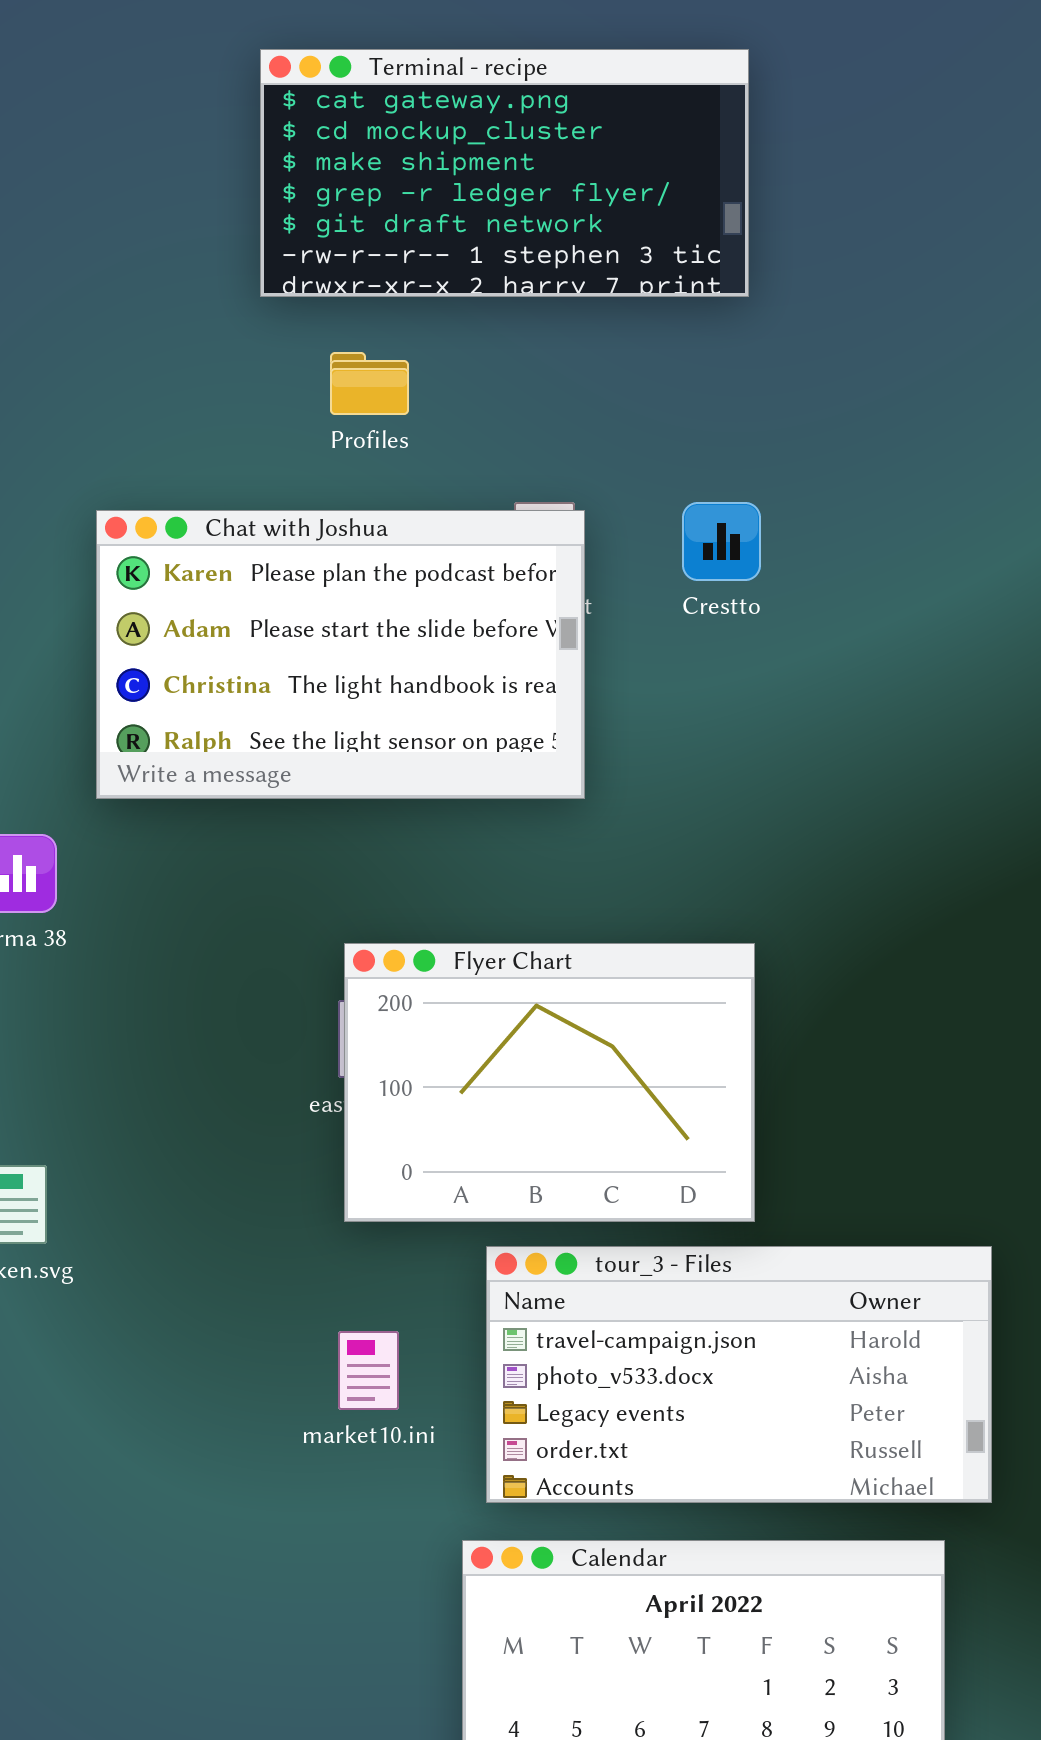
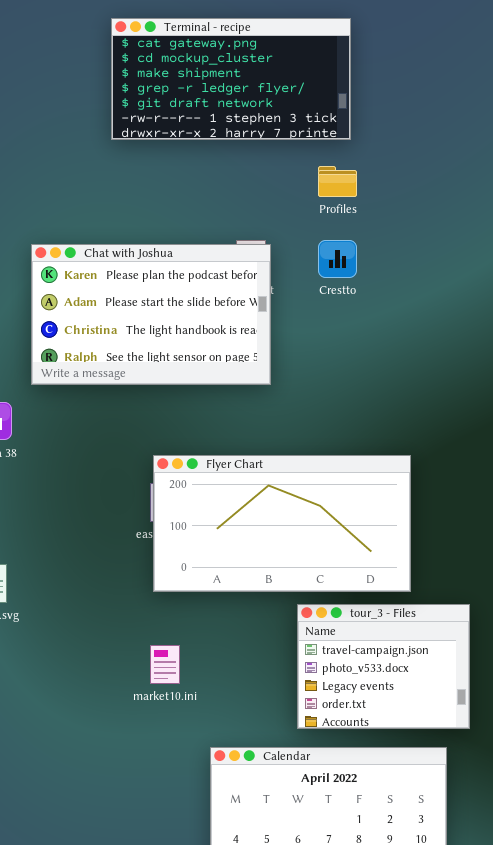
Profiles: [330,352,409,415] -> [318,166,357,197], moved
Flyer Chart: [344,943,755,1222] -> [153,455,411,592], resized
tour_3 - Files: [486,1246,992,1503] -> [297,604,470,729], resized

